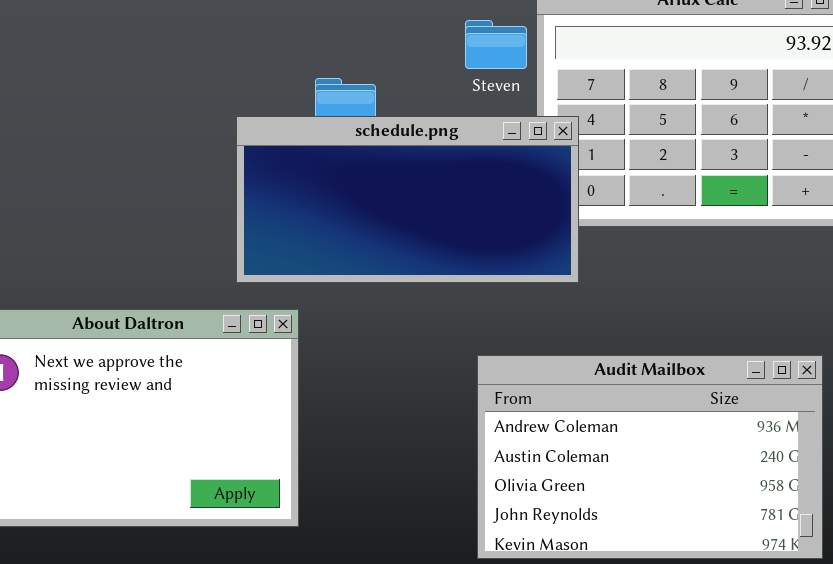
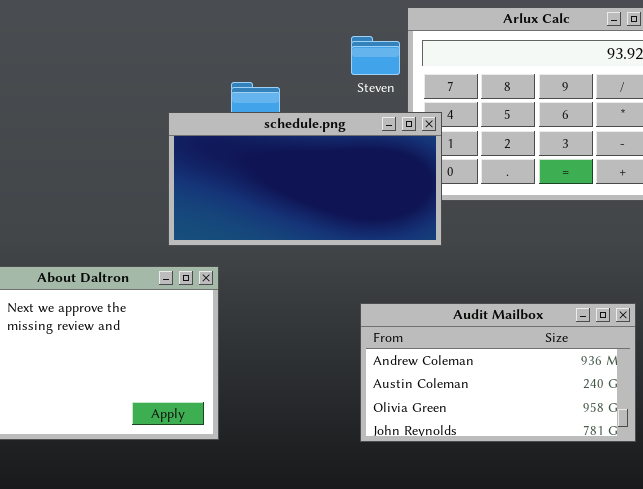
Audit Mailbox: [477,355,823,559] -> [360,303,636,442], resized

